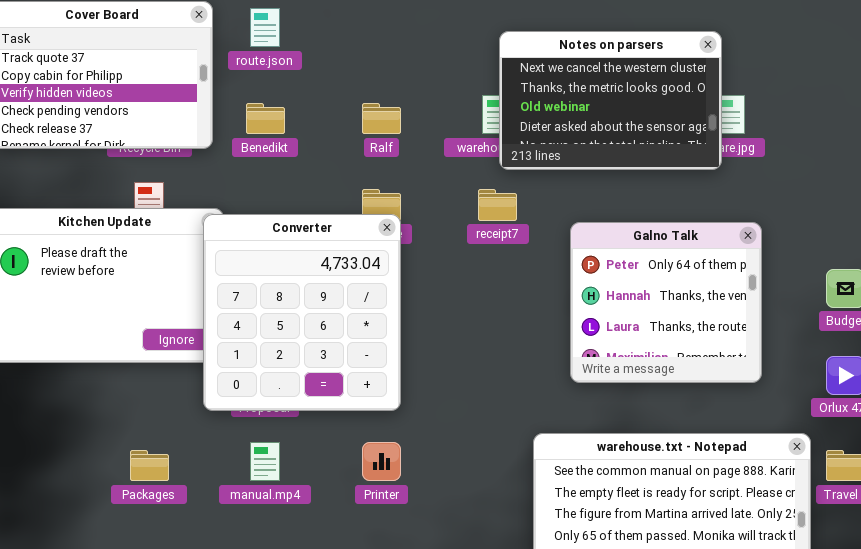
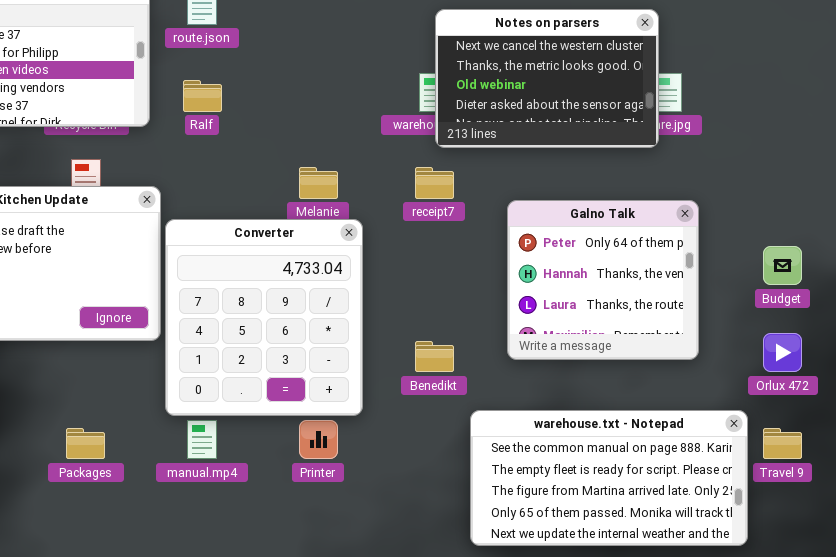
Benedikt: [246,103,285,134] -> [415,341,454,372], moved
Ralf: [362,103,401,134] -> [183,80,222,112], moved
Converter: [203,214,401,411] -> [165,219,363,416], moved

